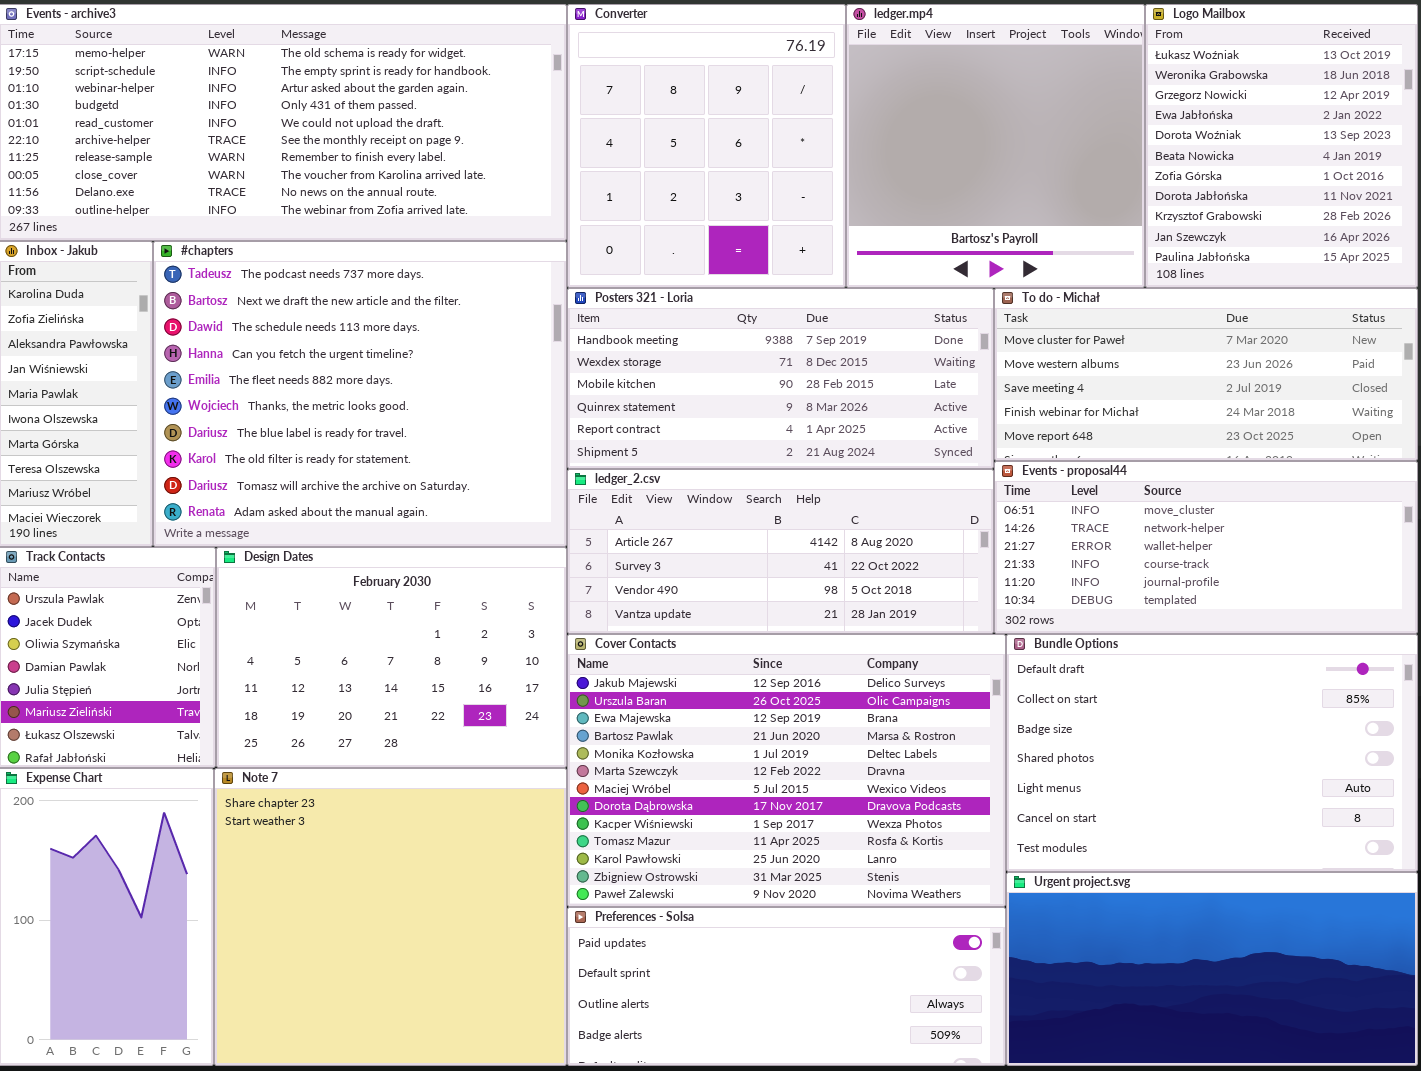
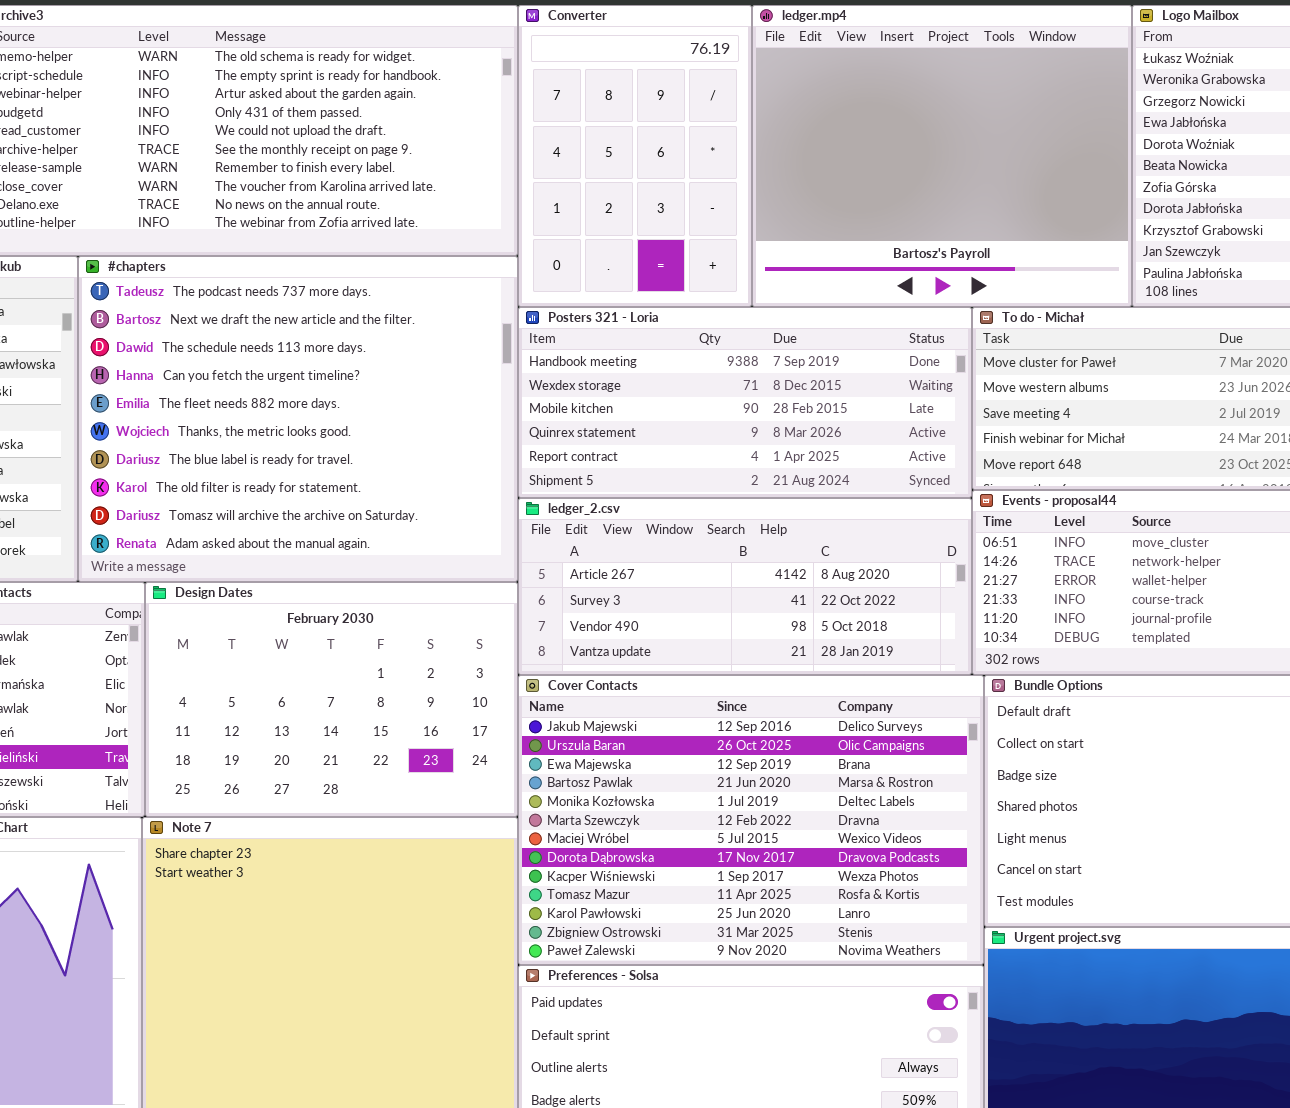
Converter: [567,4,846,288] -> [518,5,752,307], resized
ledger.mp4: [846,4,1145,288] -> [752,5,1132,307], resized

